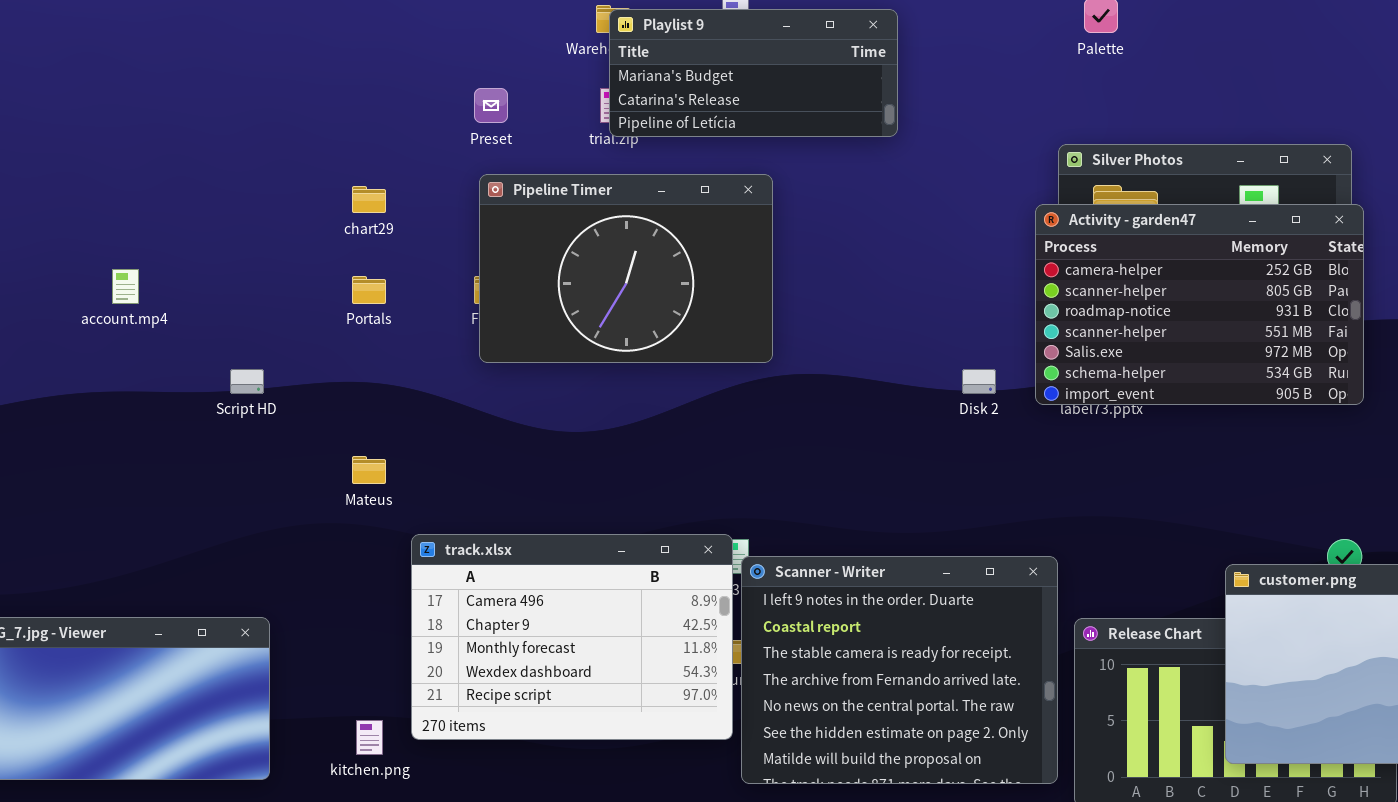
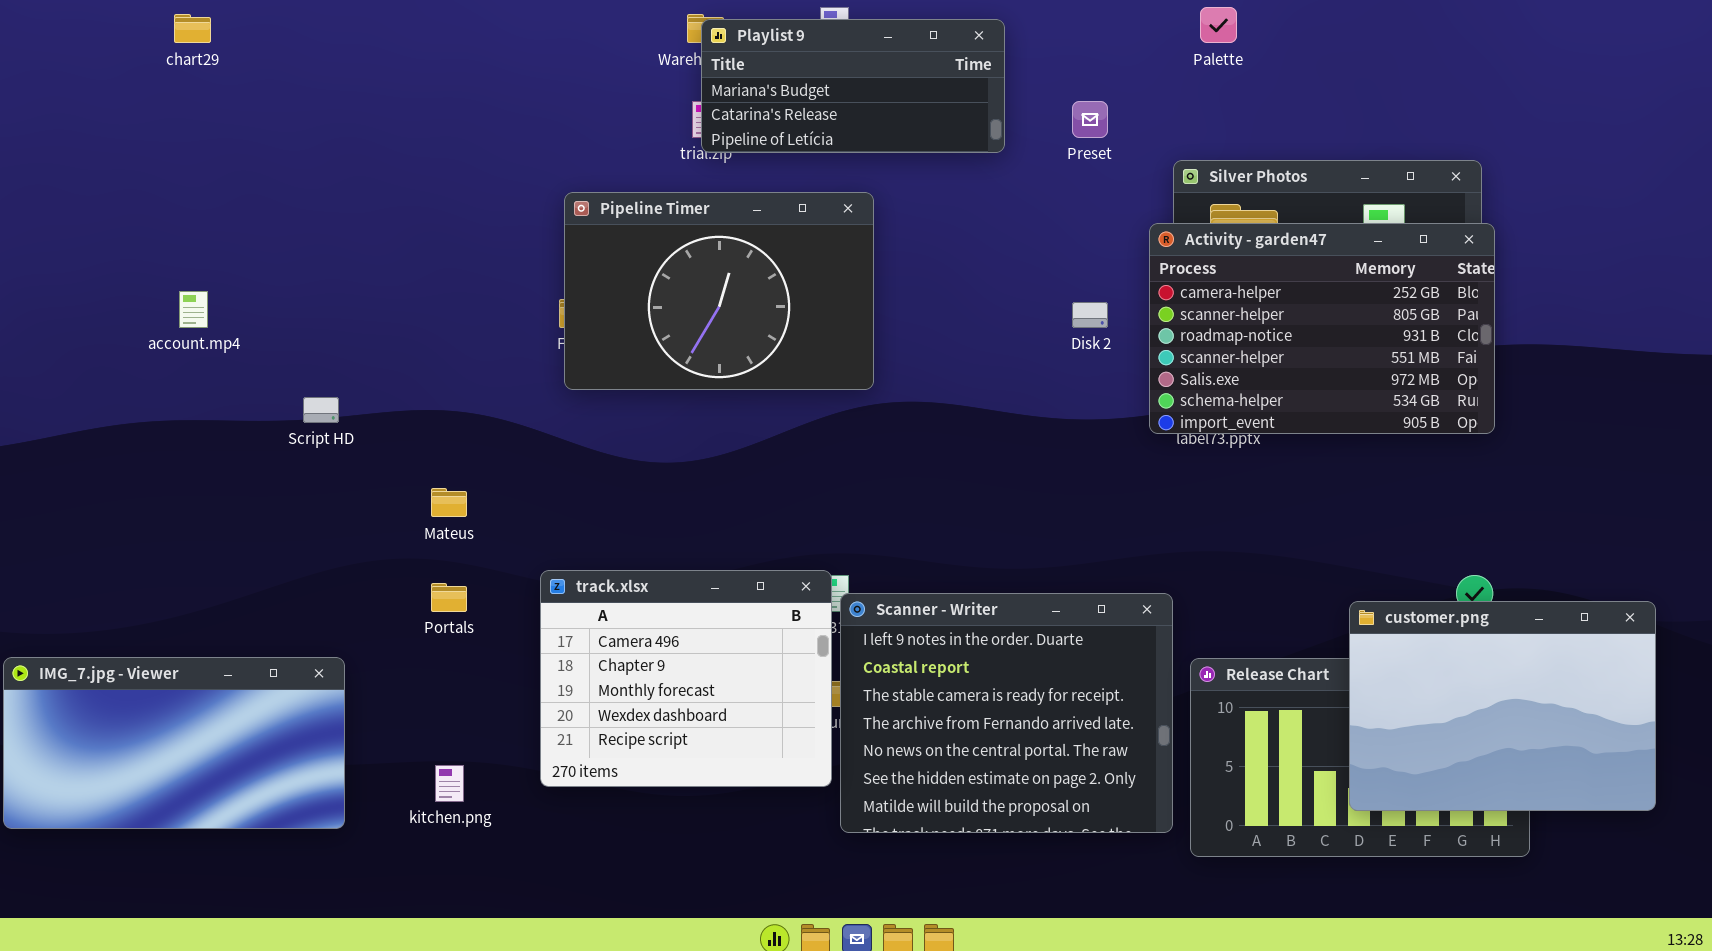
Preset: [474,88,508,123] -> [1072,101,1108,138], moved
chart29: [352,186,386,213] -> [174,14,211,43], moved
Portals: [352,276,386,304] -> [431,583,467,612], moved
Disk 2: [962,369,996,394] -> [1072,302,1108,328], moved
track.xlsx: [411,534,733,740] -> [540,570,832,787], resized

